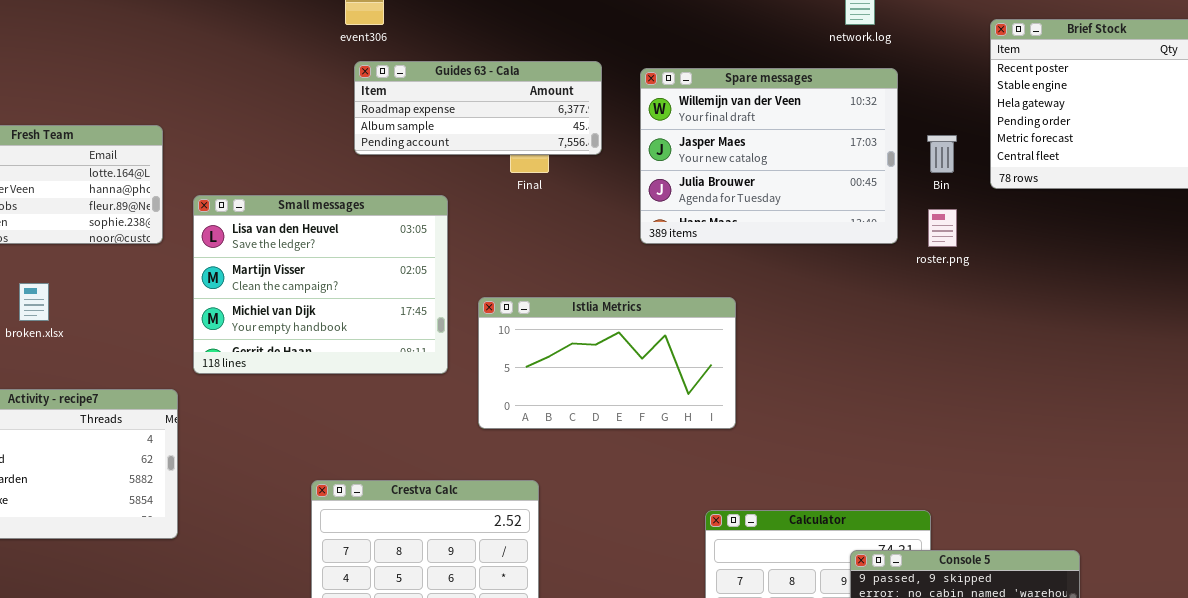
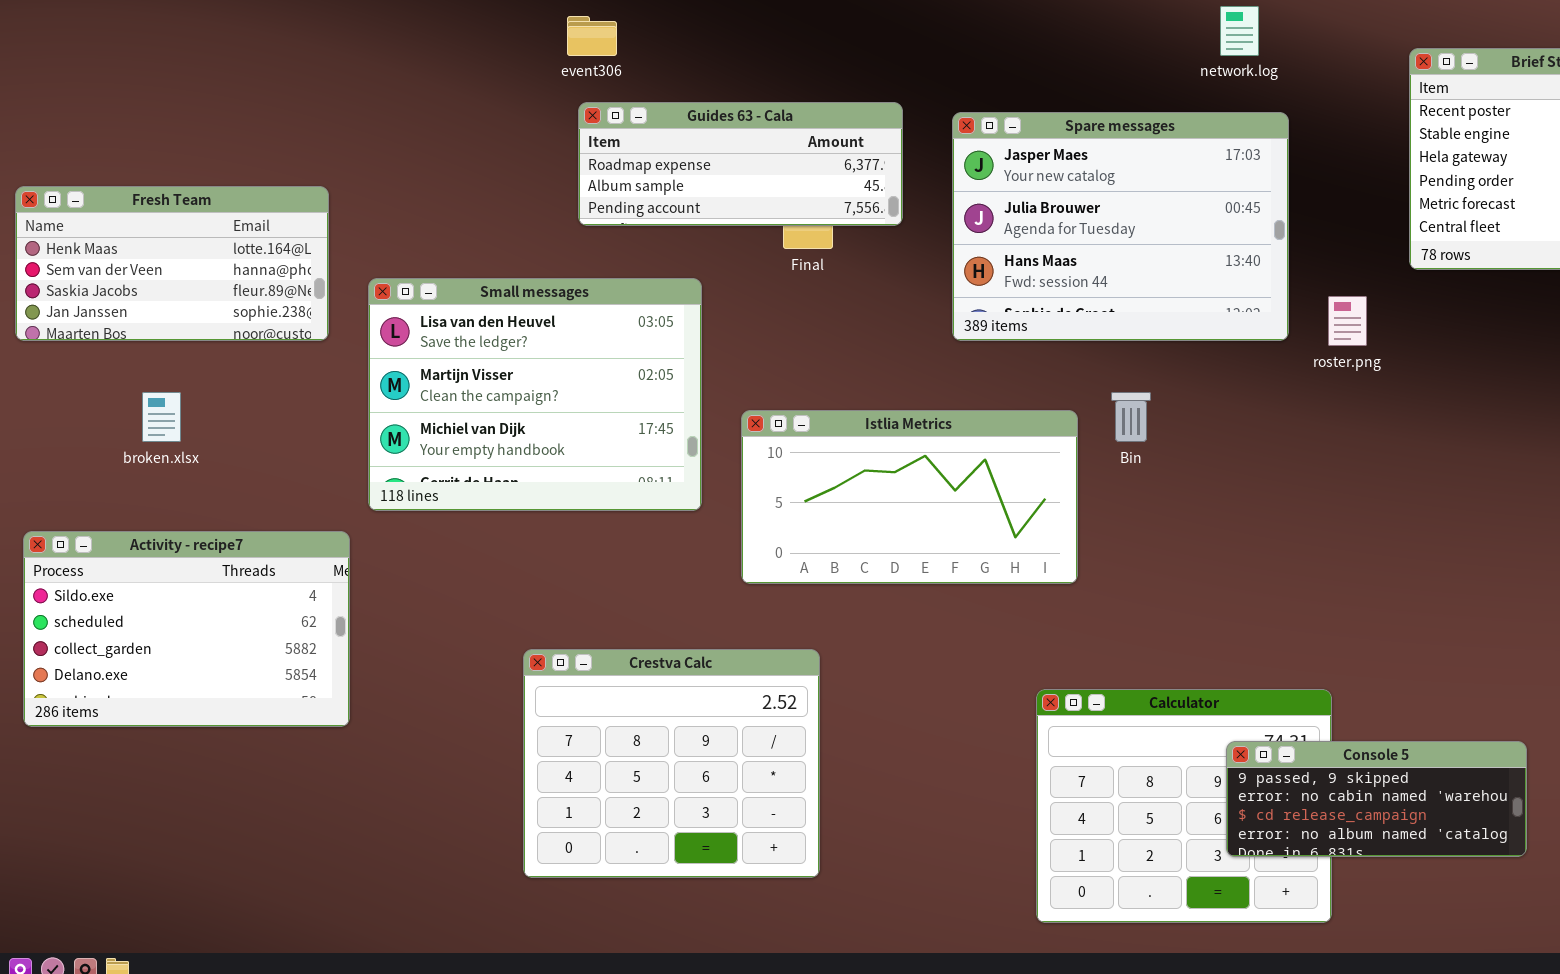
Spare messages: [640,68,898,244] -> [952,112,1289,341], scrolled down 1 row
Bin: [927,135,957,173] -> [1111,392,1151,442], moved

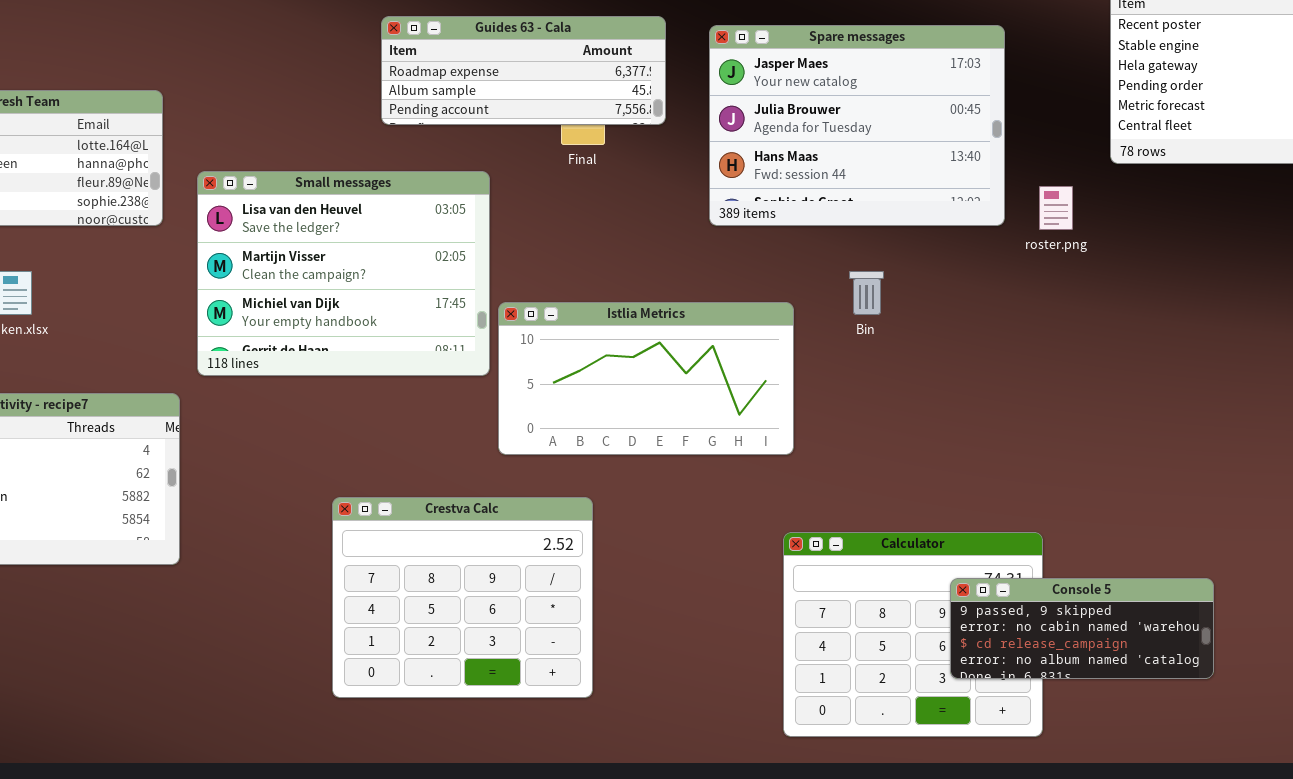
Istlia Metrics: [741,410,1078,584] -> [498,302,794,455], moved

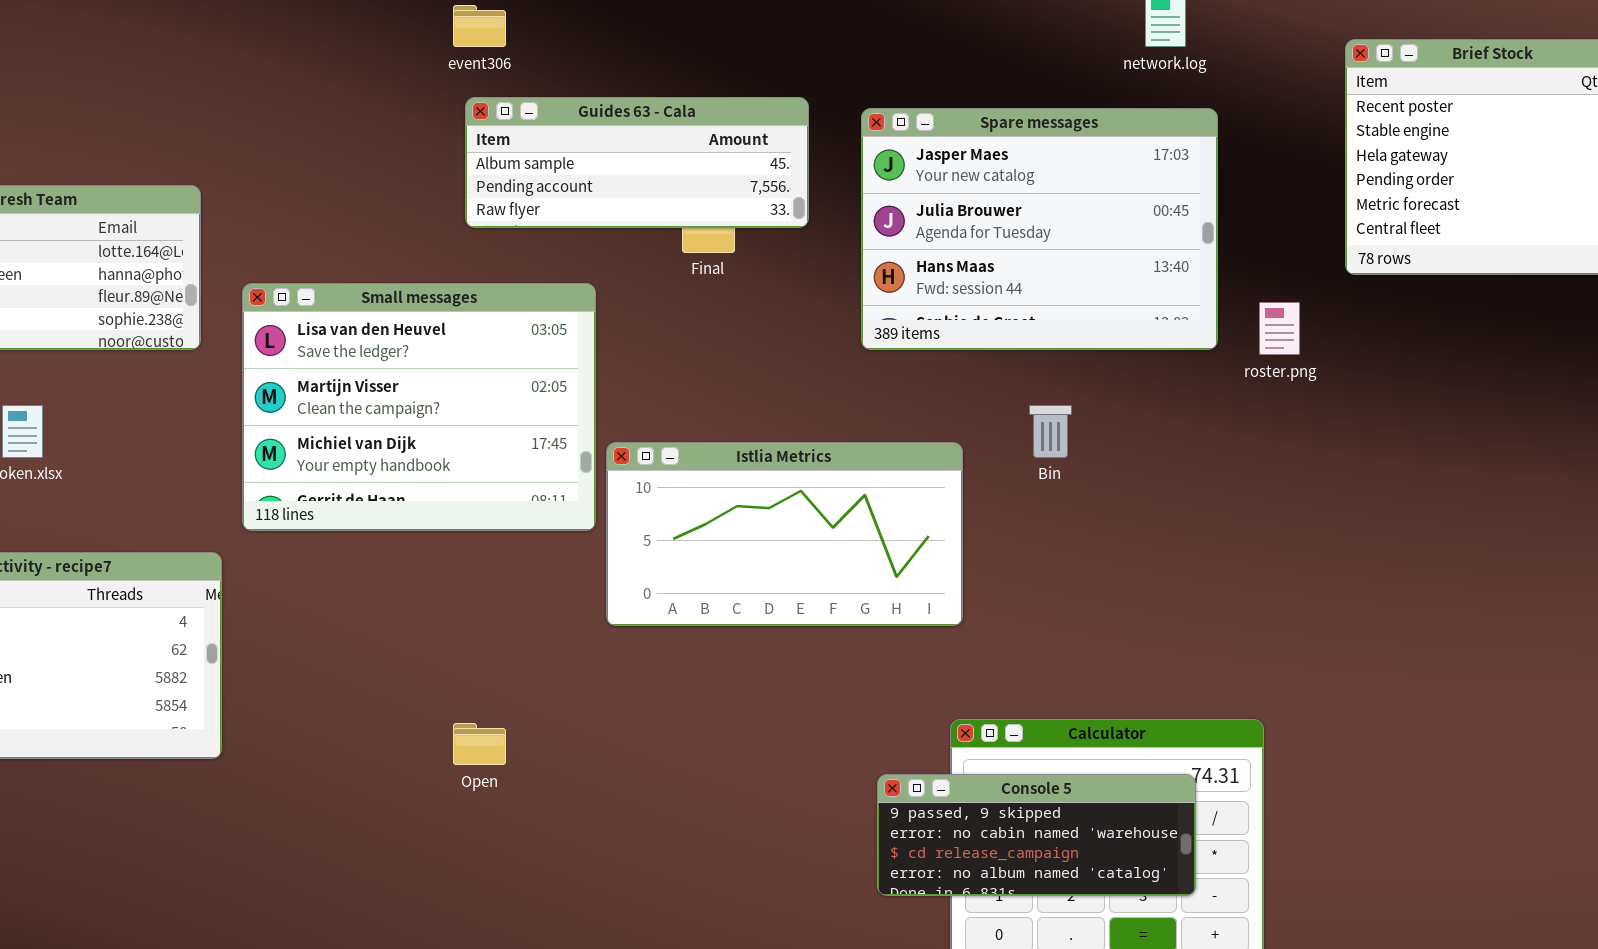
Guides 63 - Cala: [381,16,666,125] -> [465,97,809,228], scrolled down 1 row
Crestva Calc: [332,497,593,698] -> none, closed
Console 5: [950,578,1214,679] -> [877,774,1196,896], moved

